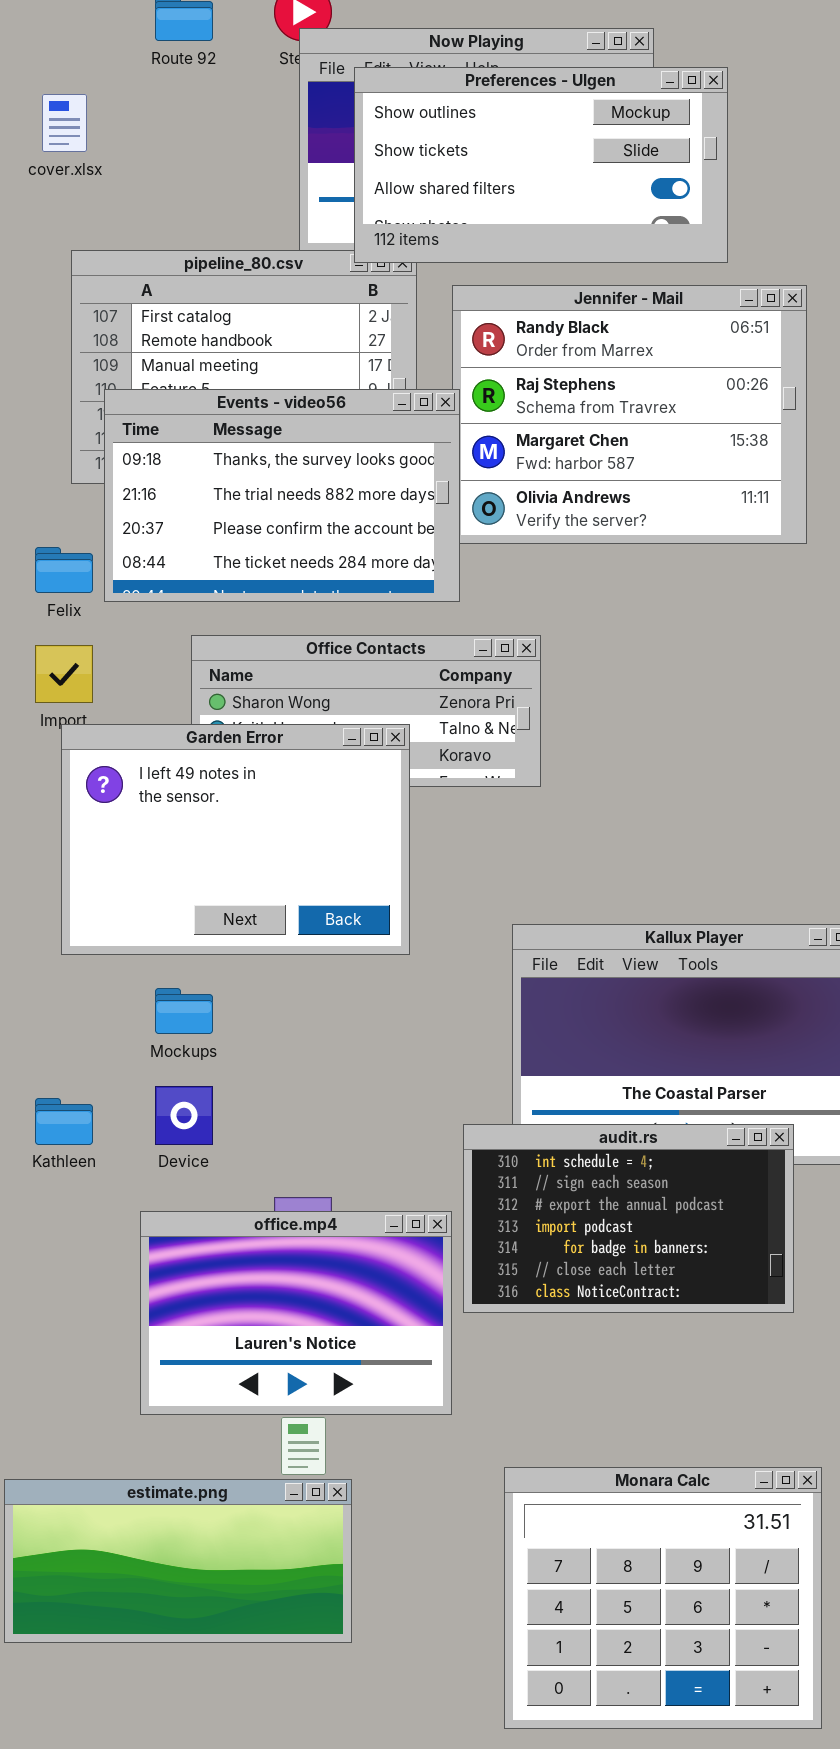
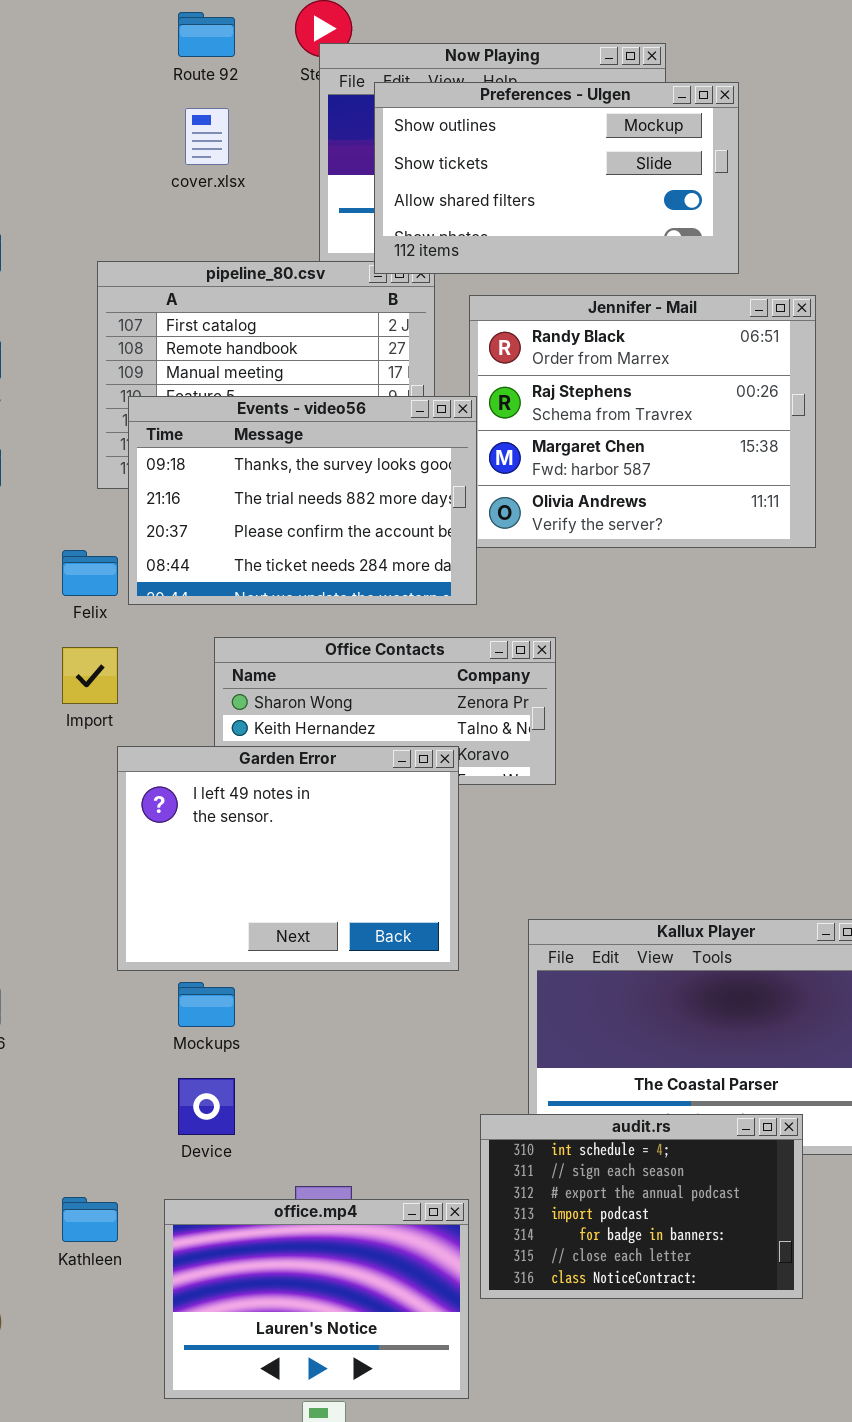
cover.xlsx: [42,94,87,152] -> [185,108,229,165], moved
Garden Error: [61,724,410,955] -> [117,746,459,971], moved
Kathleen: [35,1098,93,1145] -> [62,1197,118,1242], moved

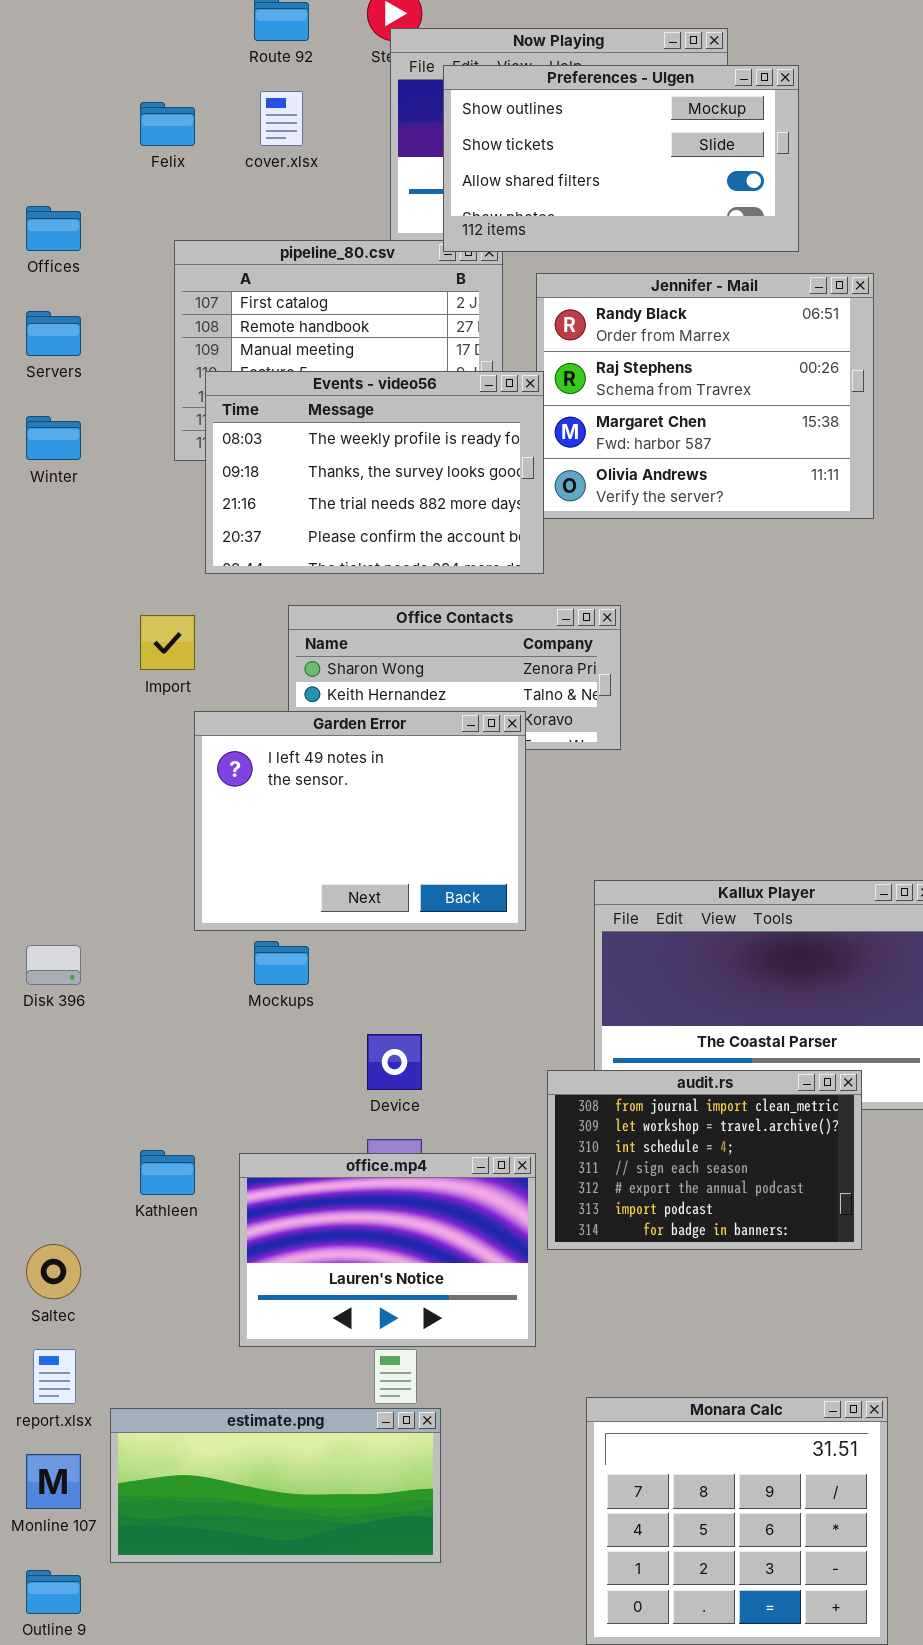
Events - video56: [128,396,477,605] -> [205,371,544,574], scrolled up 1 row
Felix: [62,550,118,596] -> [140,102,195,146], moved
Device: [178,1078,235,1135] -> [367,1034,422,1090], moved
audit.rs: [480,1114,803,1299] -> [547,1070,862,1250], scrolled up 2 rows

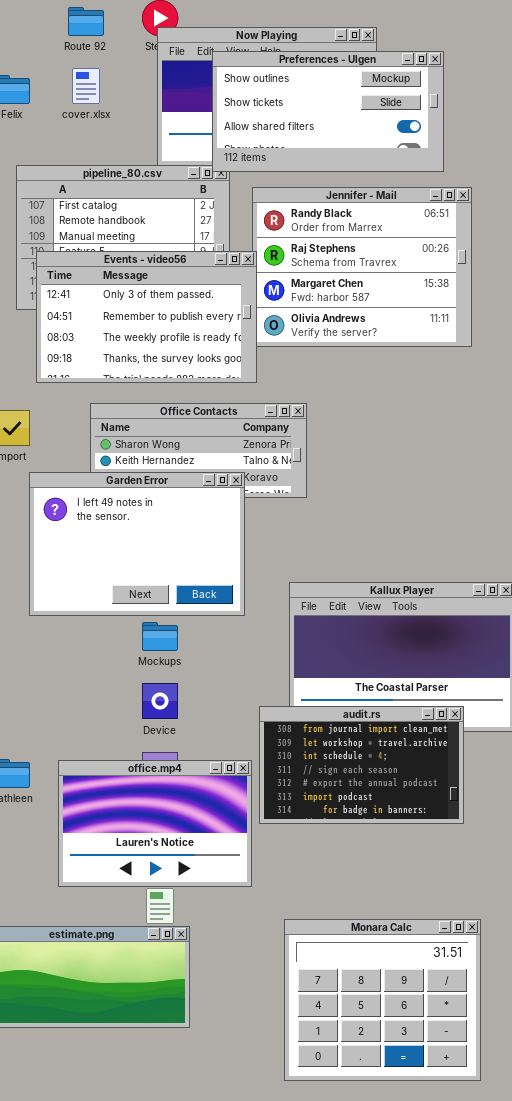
Preferences - Ulgen: [443,65,799,252] -> [212,51,444,172], moved
Events - video56: [205,371,544,574] -> [36,251,257,383], scrolled up 2 rows
Mockups: [254,941,309,985] -> [142,622,178,651], moved

